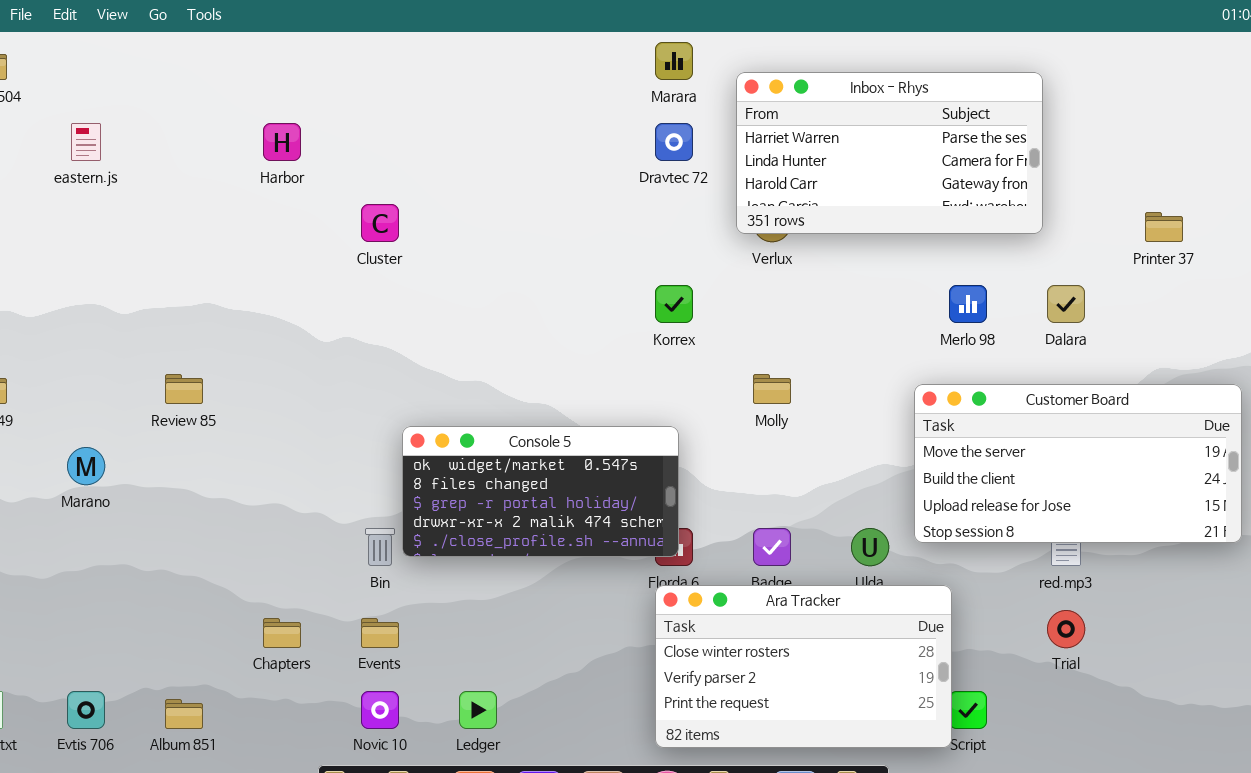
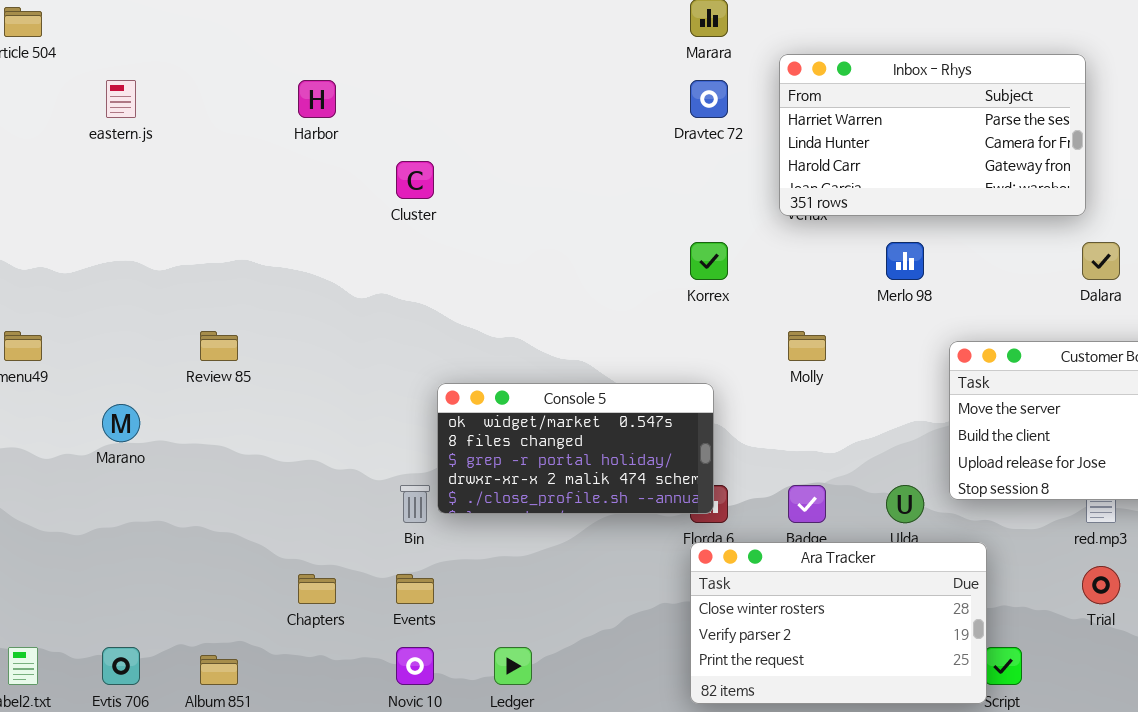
Inbox - Rhys: [736,72,1043,234] -> [779,54,1086,216], moved
Merlo 98: [949,285,987,323] -> [886,242,924,280], moved

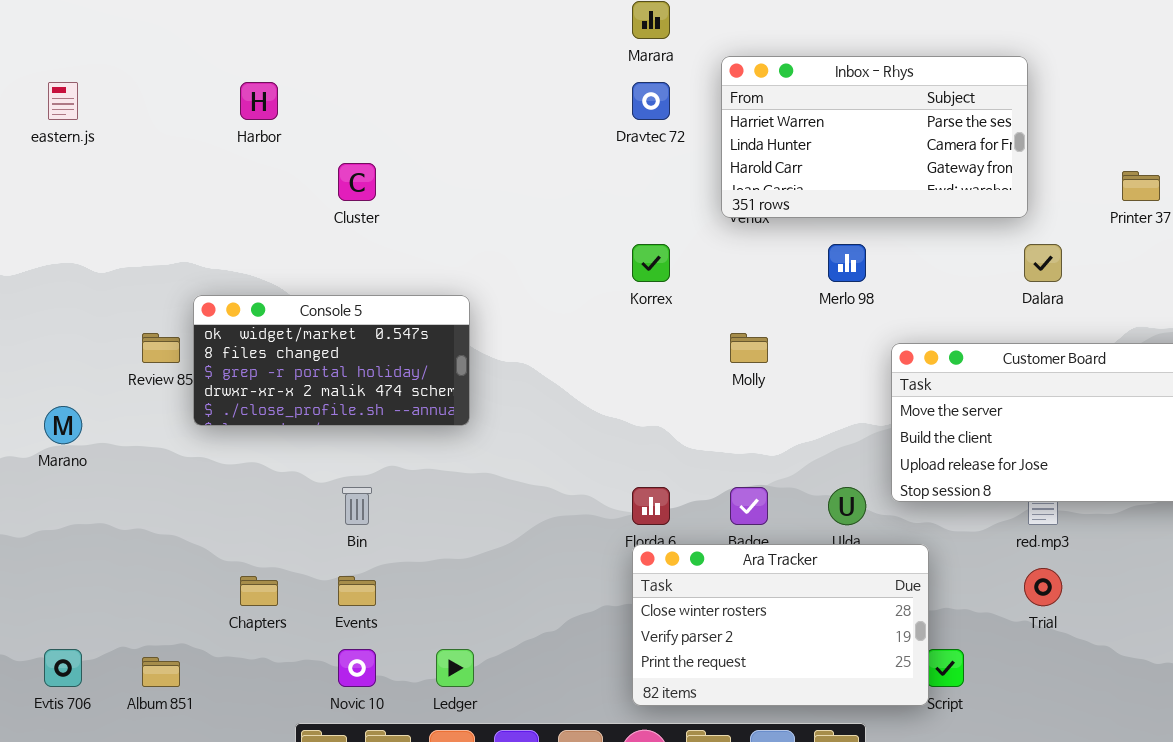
Console 5: [437,383,714,514] -> [193,295,470,426], moved

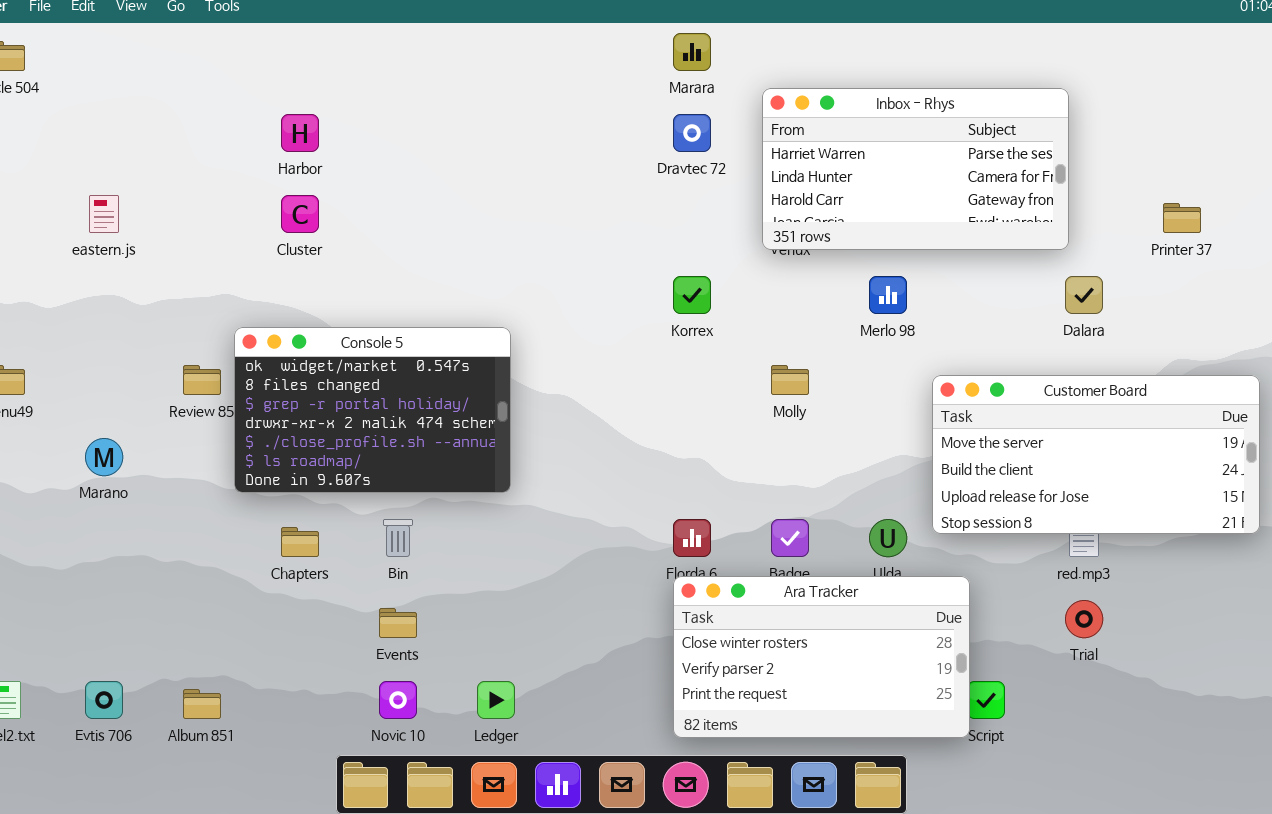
eastern.js: [48,82,78,120] -> [89,195,119,233], moved
Cluster: [338,163,376,201] -> [281,195,319,233], moved
Console 5: [193,295,470,426] -> [234,327,511,493], resized
Chapters: [240,576,278,606] -> [281,527,319,557], moved

